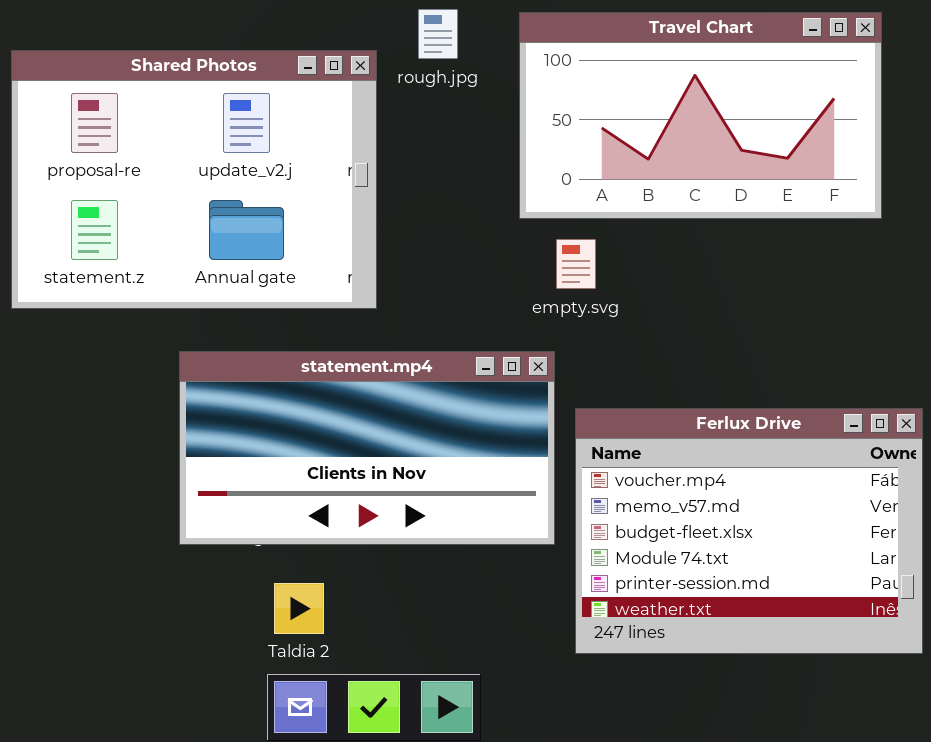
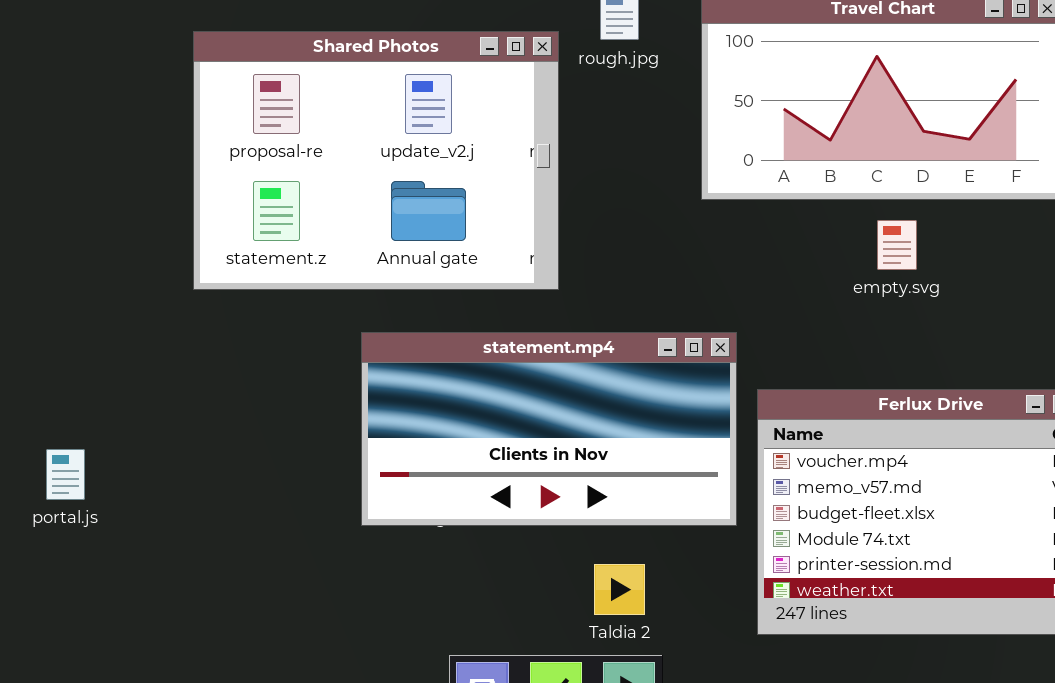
empty.svg: [556,239,596,289] -> [877,220,917,270], moved
Taldia 2: [274,583,324,634] -> [594,564,645,615], moved

